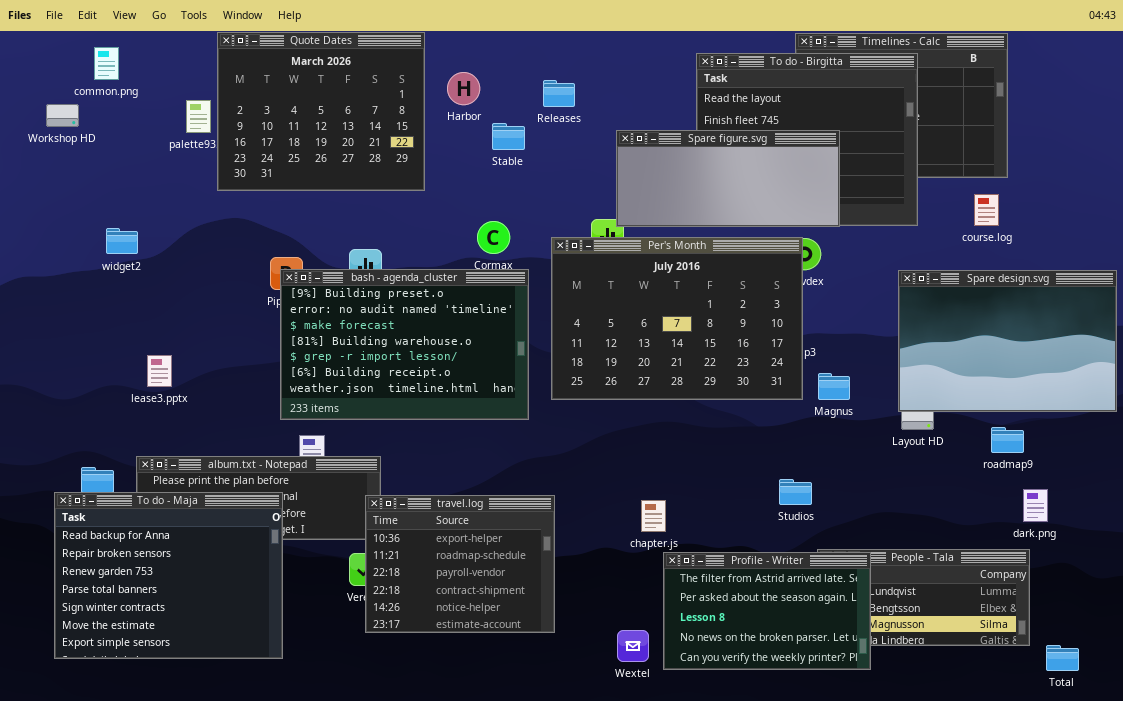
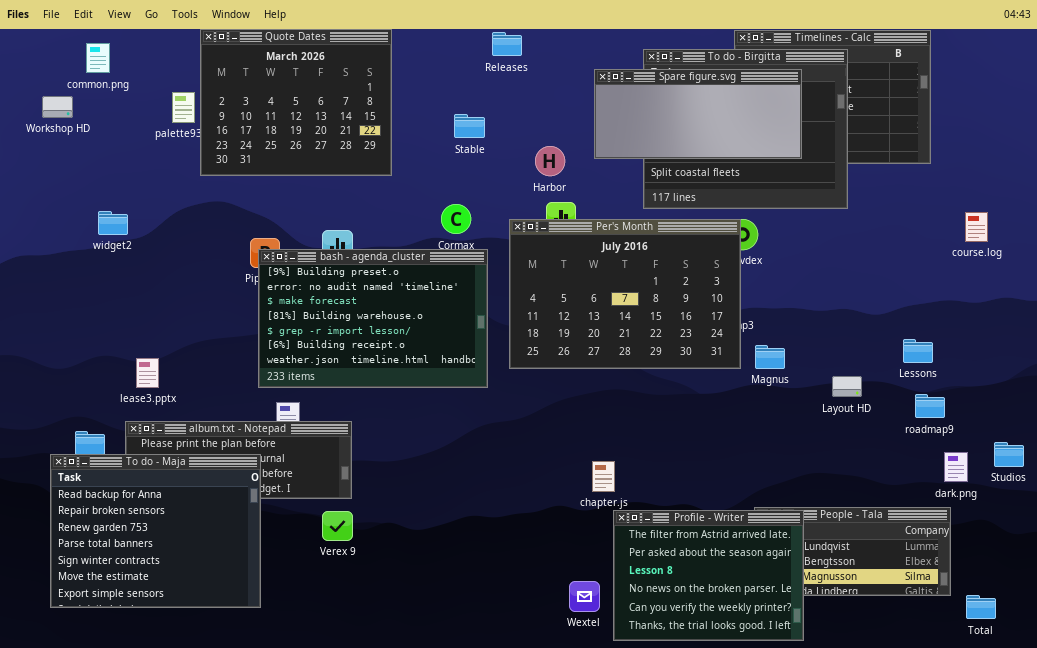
Harbor: [447,72,480,105] -> [535,146,565,176], moved
Releases: [543,80,575,107] -> [492,32,522,56], moved
Spare figure.svg: [616,130,840,227] -> [594,69,802,159], moved
course.log: [974,194,999,226] -> [965,212,988,242], moved
Spare design.svg: [898,270,1117,412] -> none, closed
lease3.pptx: [147,355,172,387] -> [136,358,159,388], moved
Studios: [779,479,812,505] -> [994,442,1024,467], moved
travel.log: [365,495,555,633] -> none, closed
Profile - Writer: [663,552,871,670] -> [613,510,804,641], resized

